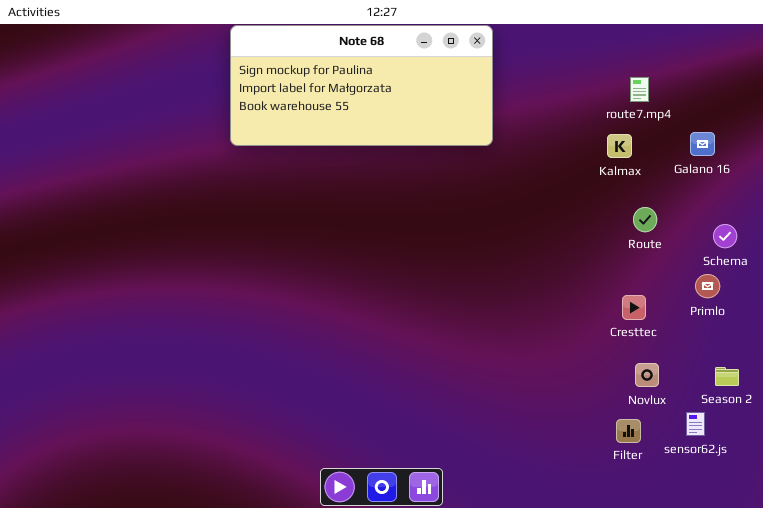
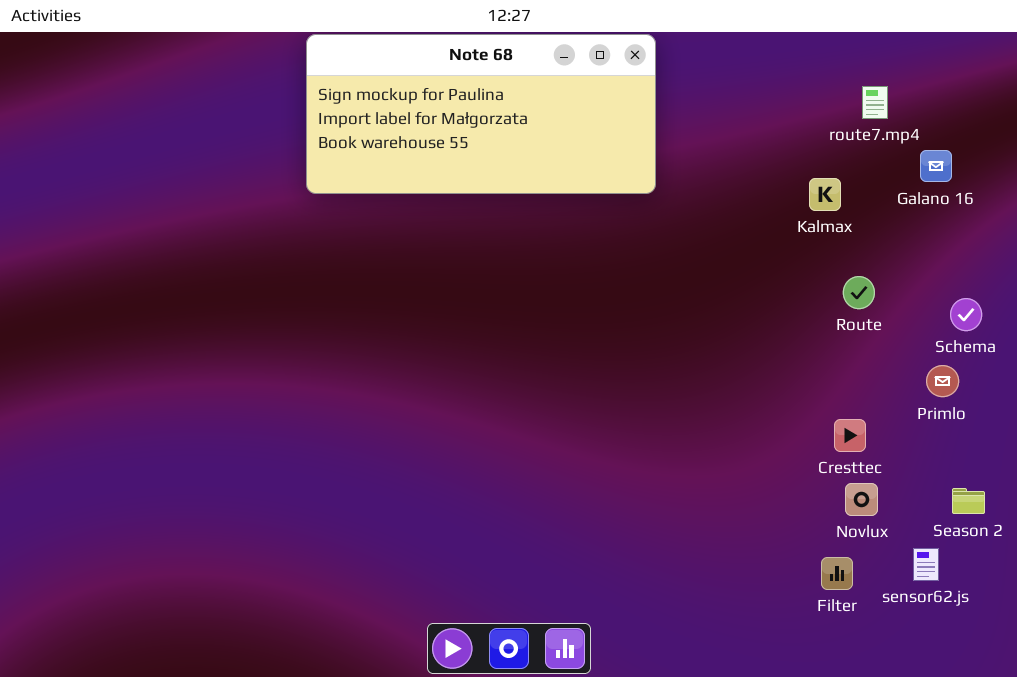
route7.mp4: [630,77,649,102] -> [862,86,888,119], moved
Galano 16: [690,132,715,156] -> [920,150,952,182], moved
Cresttec: [622,295,646,320] -> [834,419,866,452], moved

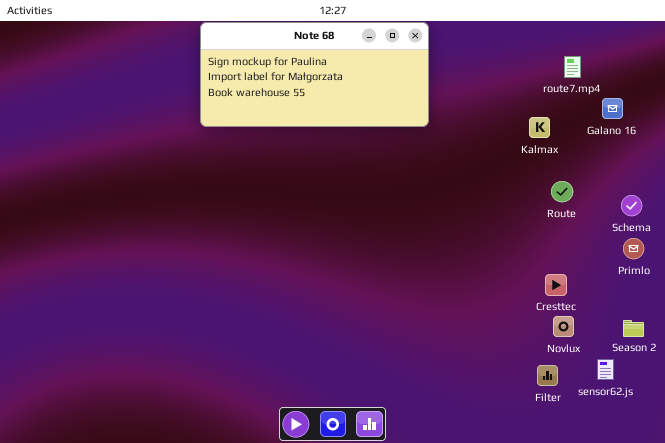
Primlo: [926,365,959,397] -> [623,238,644,259], moved

